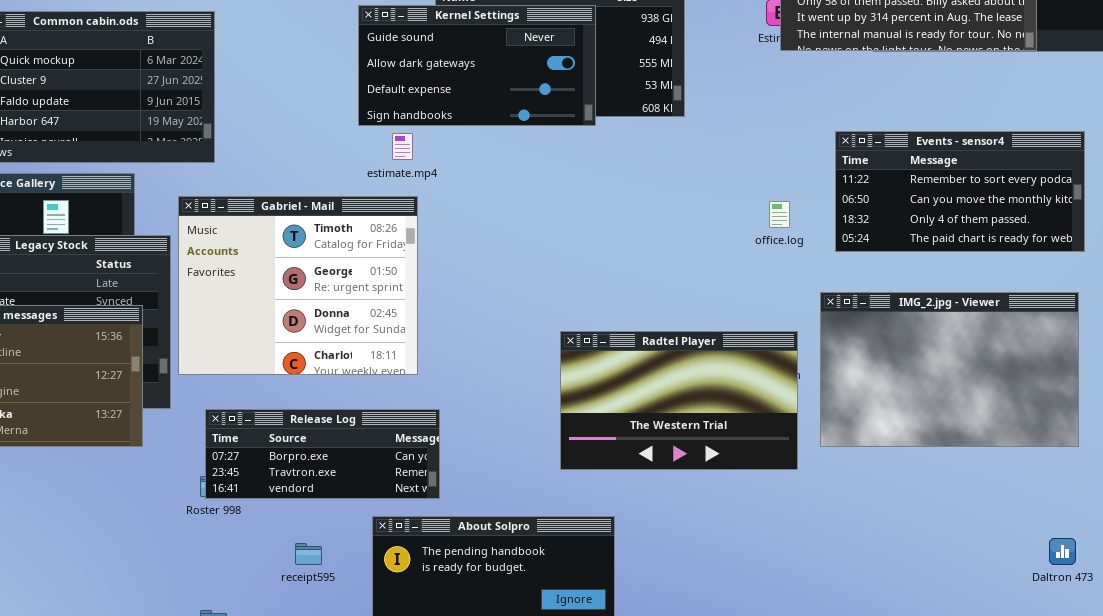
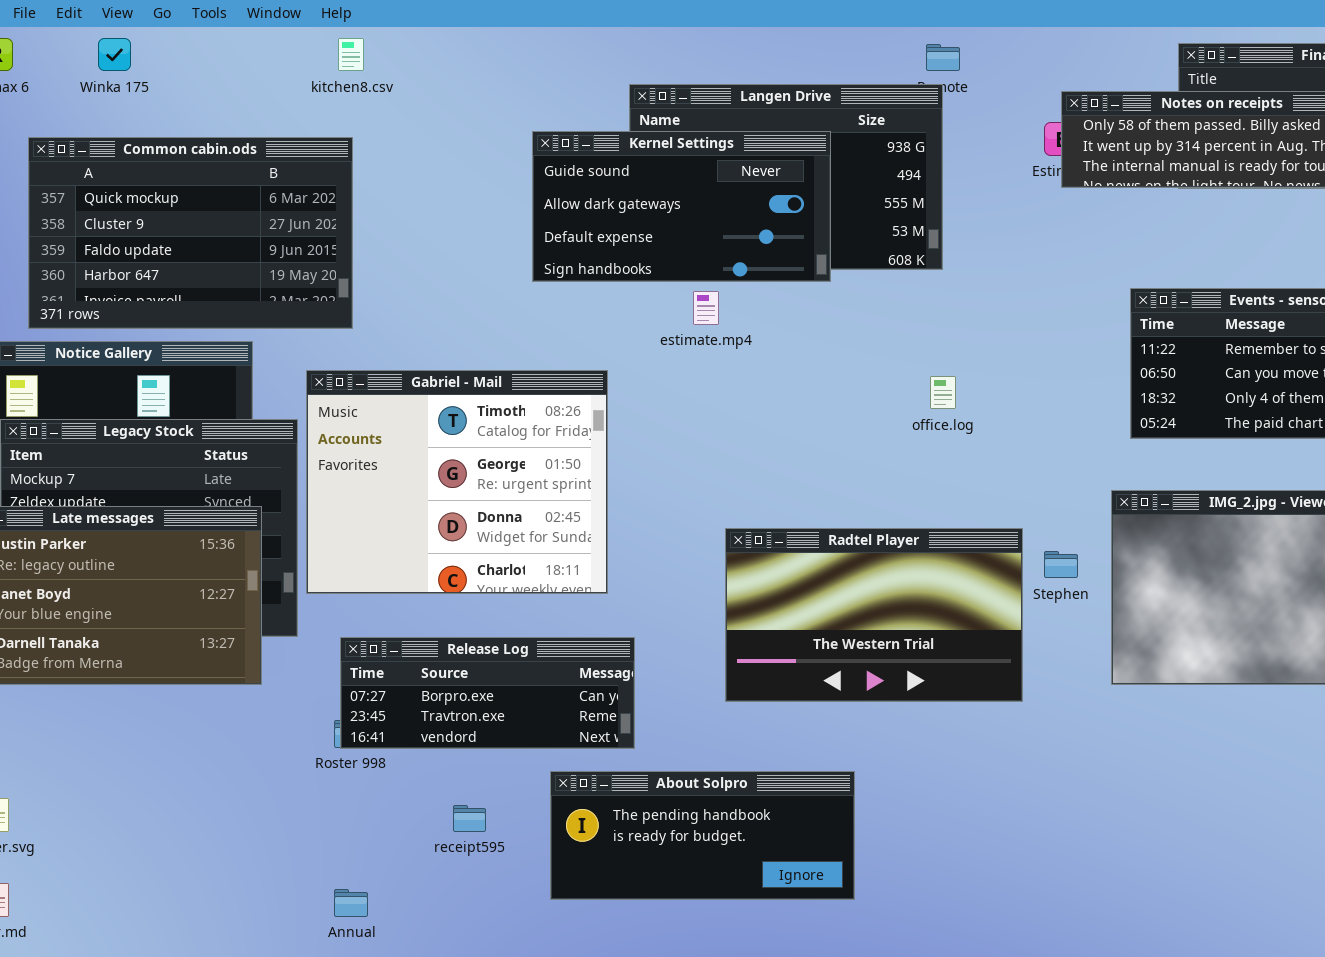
estimate.mp4: [392,133,413,160] -> [693,291,719,325], moved
office.log: [769,201,790,228] -> [930,376,956,409], moved
Radtel Player: [560,331,798,470] -> [725,528,1023,702], moved

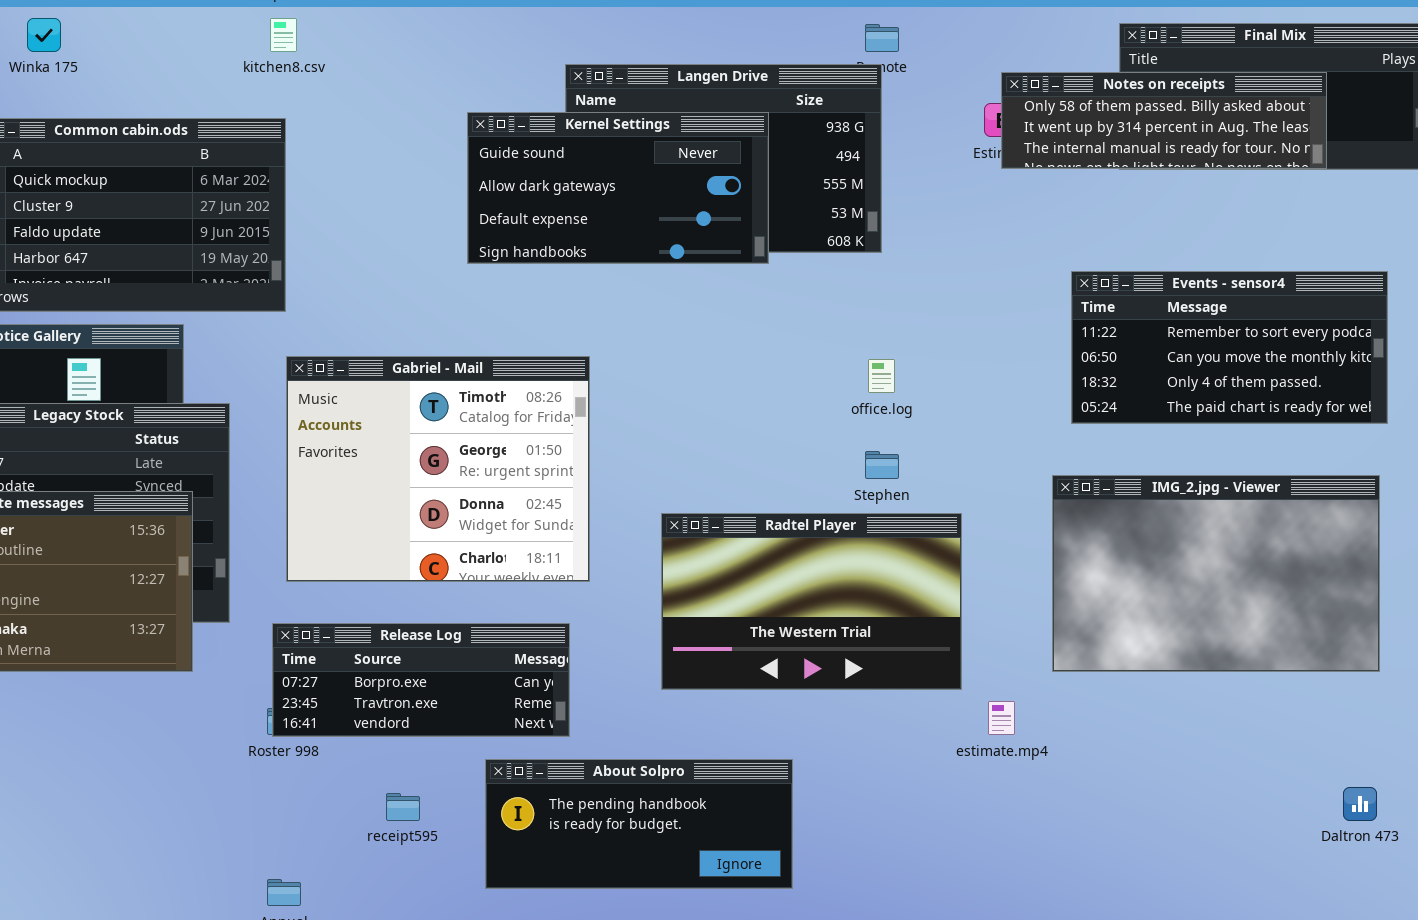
estimate.mp4: [693,291,719,325] -> [988,701,1015,735], moved
Gabriel - Mail: [306,370,608,594] -> [286,356,590,582], moved
Stephen: [1044,551,1078,578] -> [865,451,899,479], moved

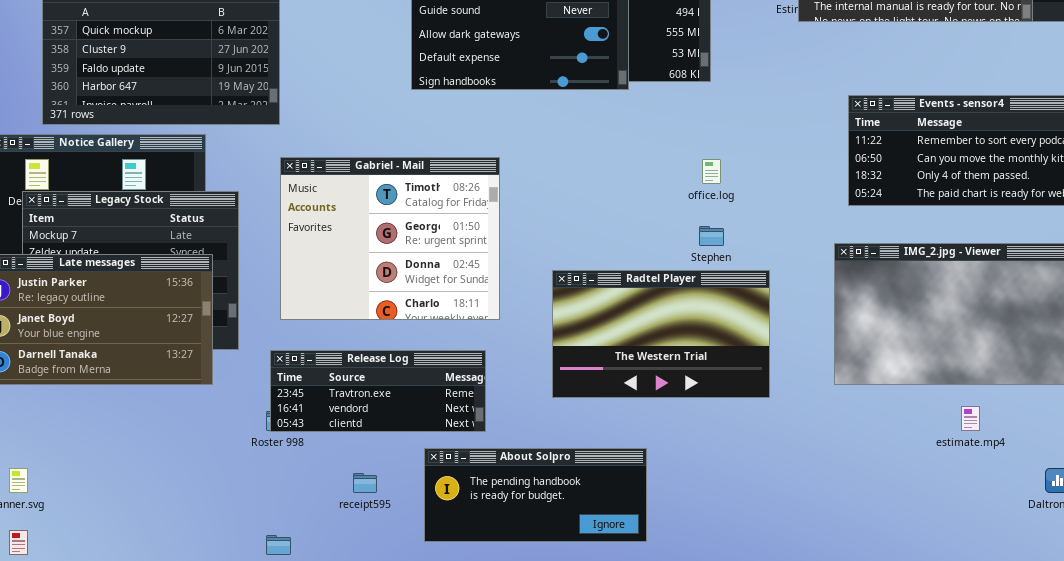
Release Log: [272,623,570,737] -> [270,350,486,432], scrolled down 1 row
estimate.mp4: [988,701,1015,735] -> [961,406,980,431], moved

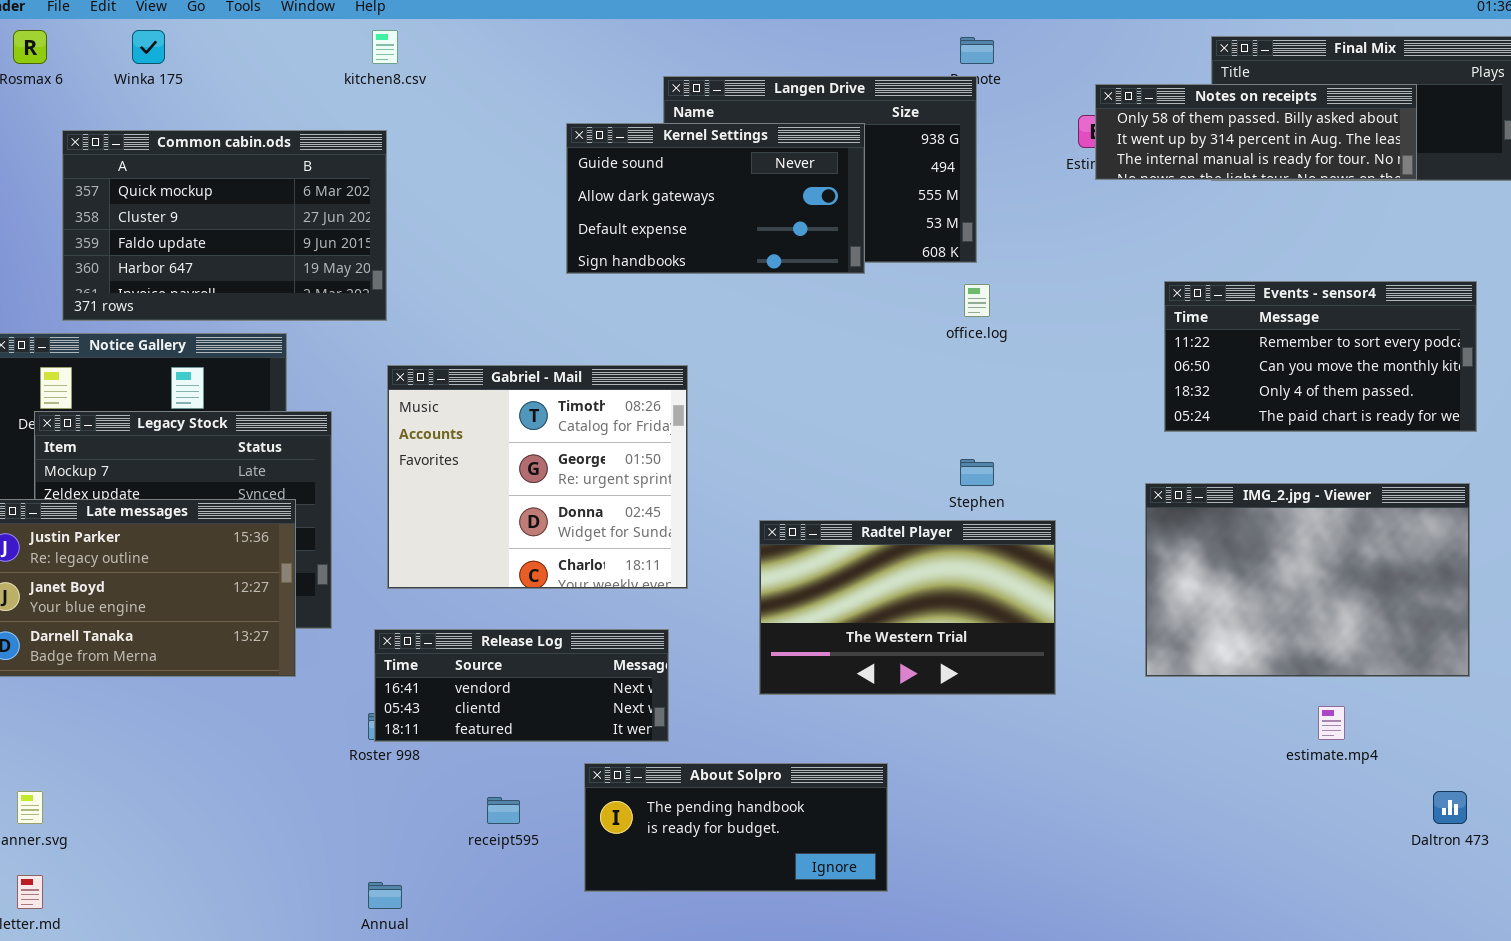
office.log: [702,159,721,184] -> [964,284,990,317], moved
Release Log: [270,350,486,432] -> [374,629,669,742], scrolled down 1 row

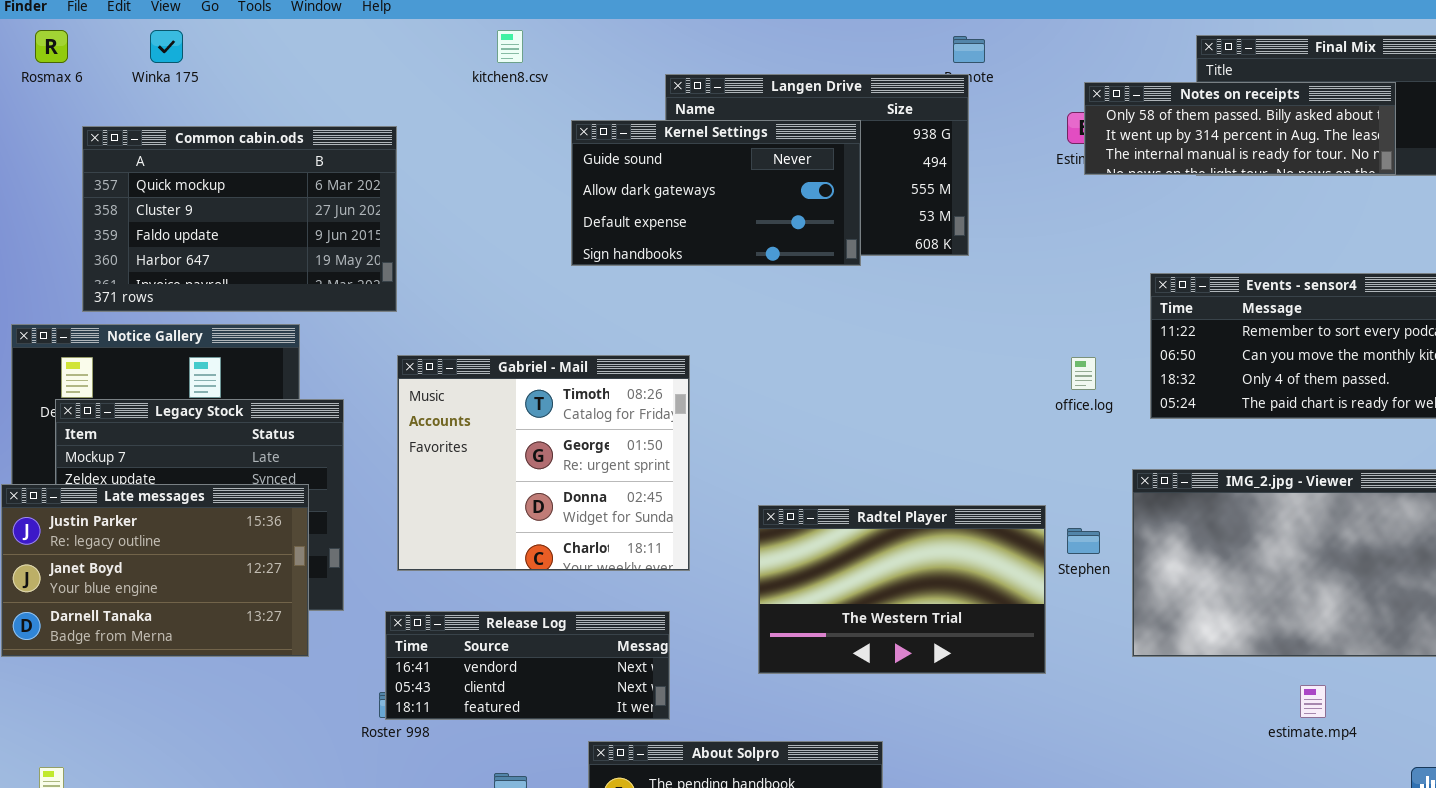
kitchen8.csv: [372,30,398,64] -> [497,30,523,63], moved
office.log: [964,284,990,317] -> [1071,357,1096,390], moved
Stephen: [960,459,994,486] -> [1067,528,1100,554], moved

